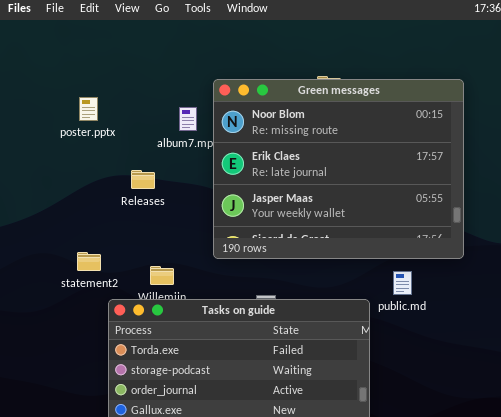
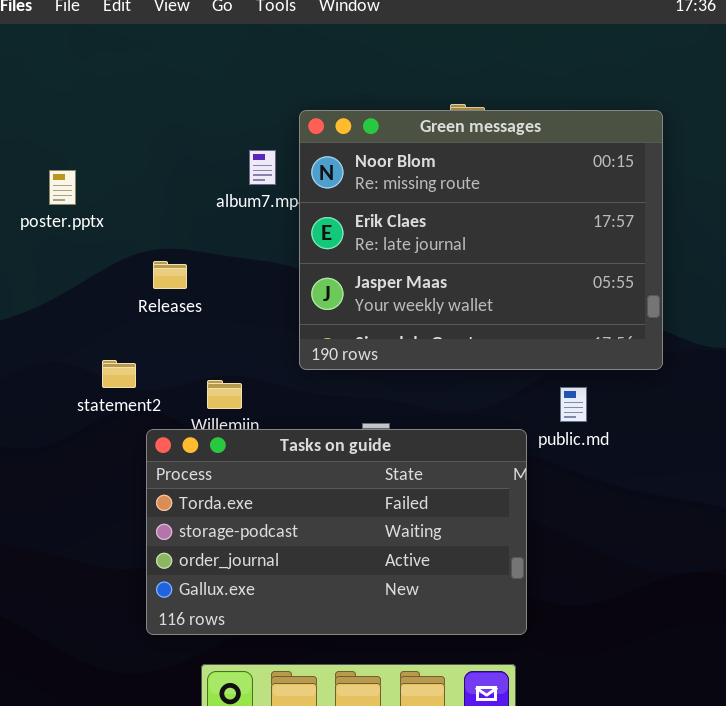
poster.pptx: [79,97,98,121] -> [49,170,76,205], moved
Releases: [131,170,155,189] -> [153,261,187,289], moved

